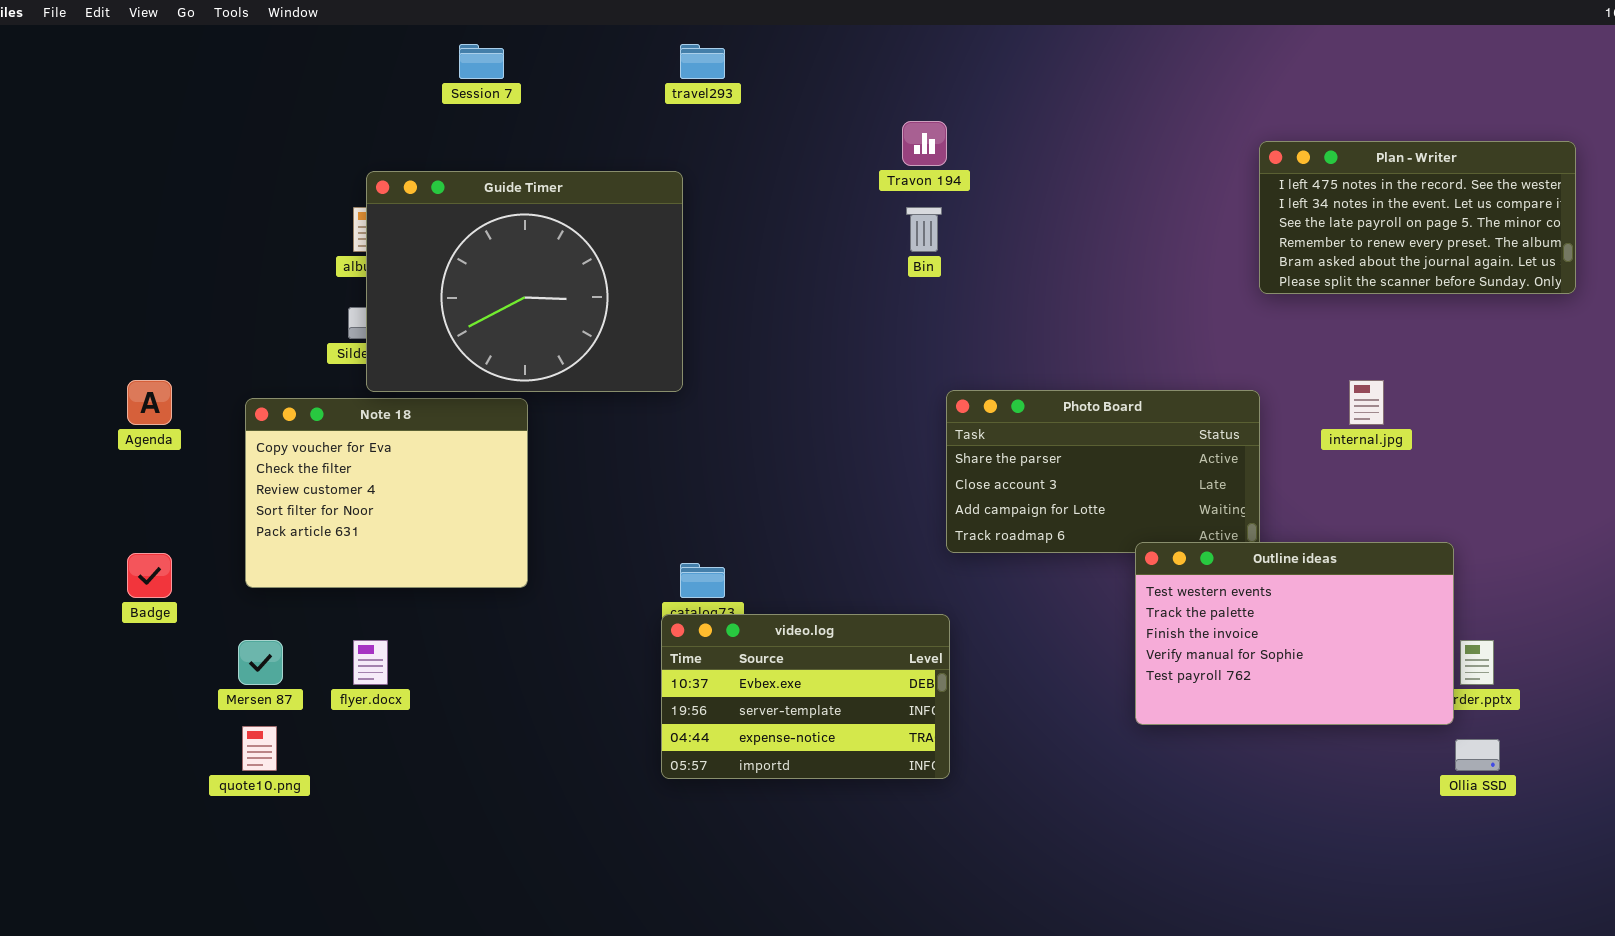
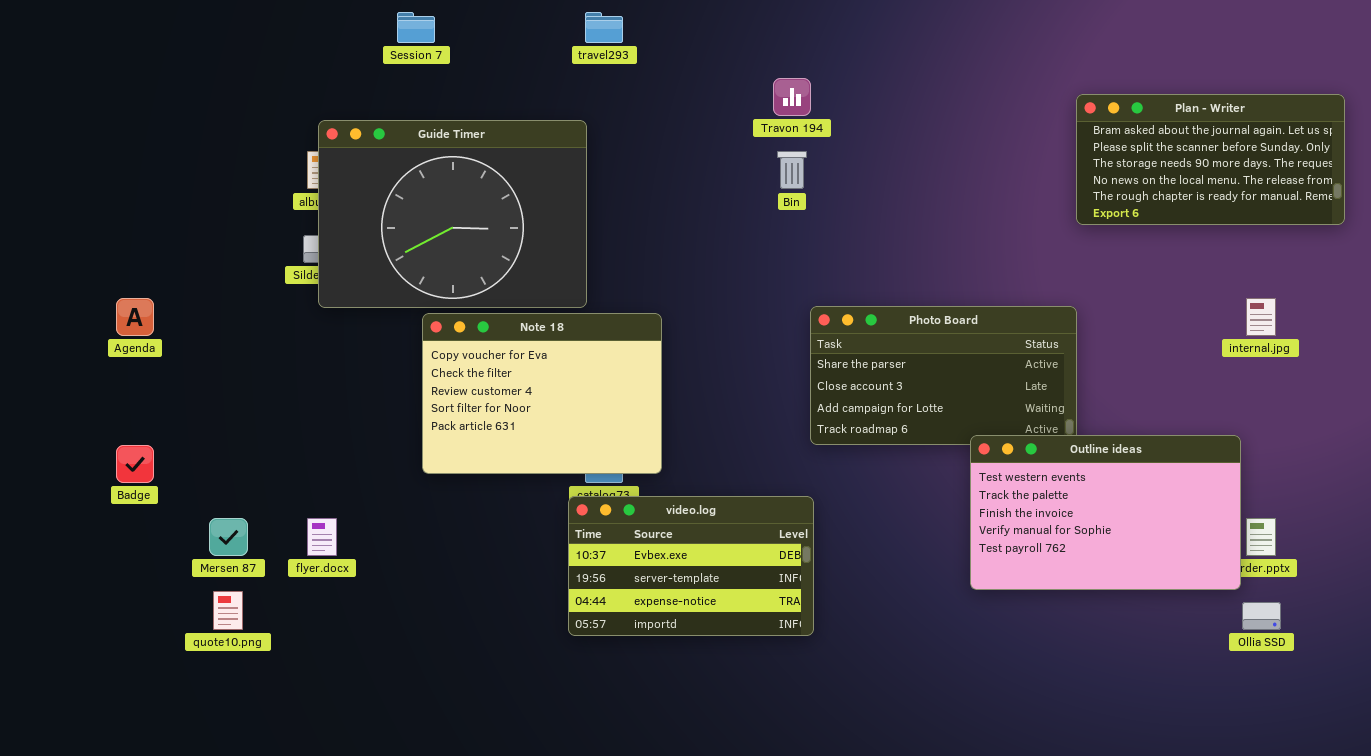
Plan - Writer: [1259,141,1576,294] -> [1076,94,1345,225], scrolled down 4 rows
internal.jpg: [1349,380,1384,425] -> [1246,298,1276,336], moved
Note 18: [245,398,528,588] -> [422,313,662,474], moved

